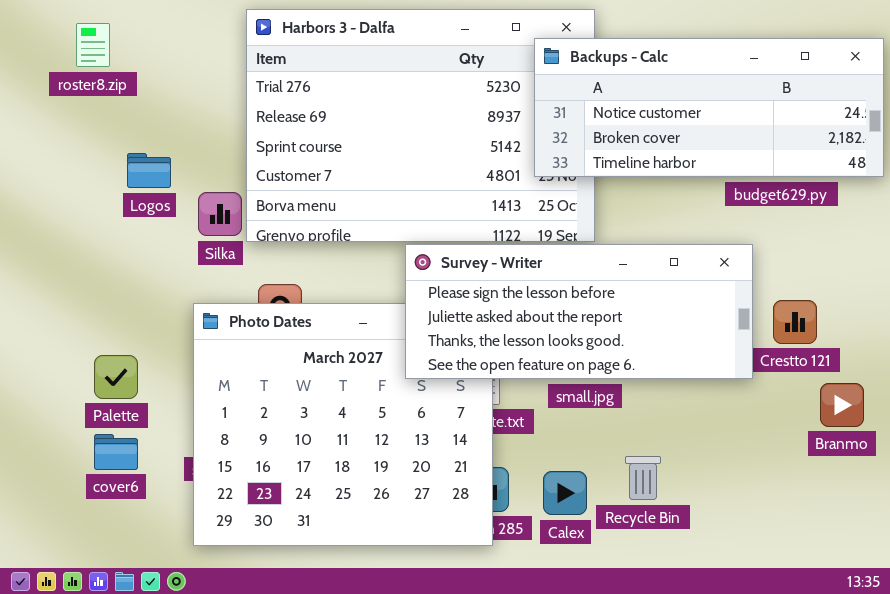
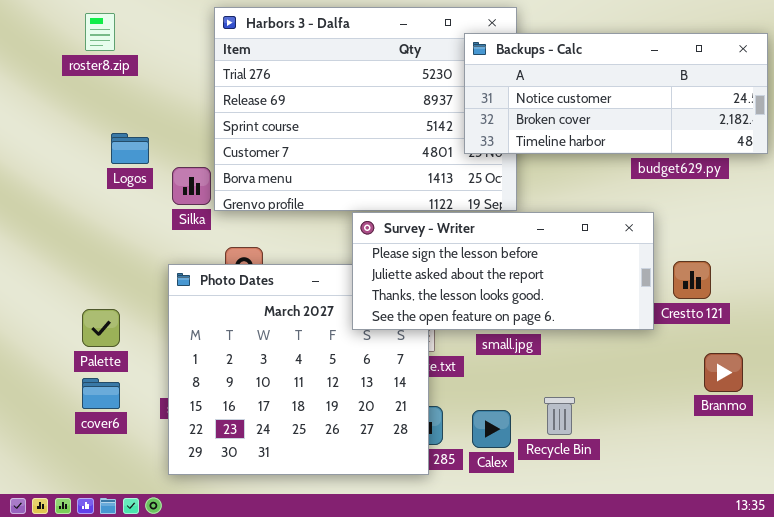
roster8.zip: [76,23,110,67] -> [85,13,115,51], moved
Branmo: [820,383,864,427] -> [704,353,743,392], moved

